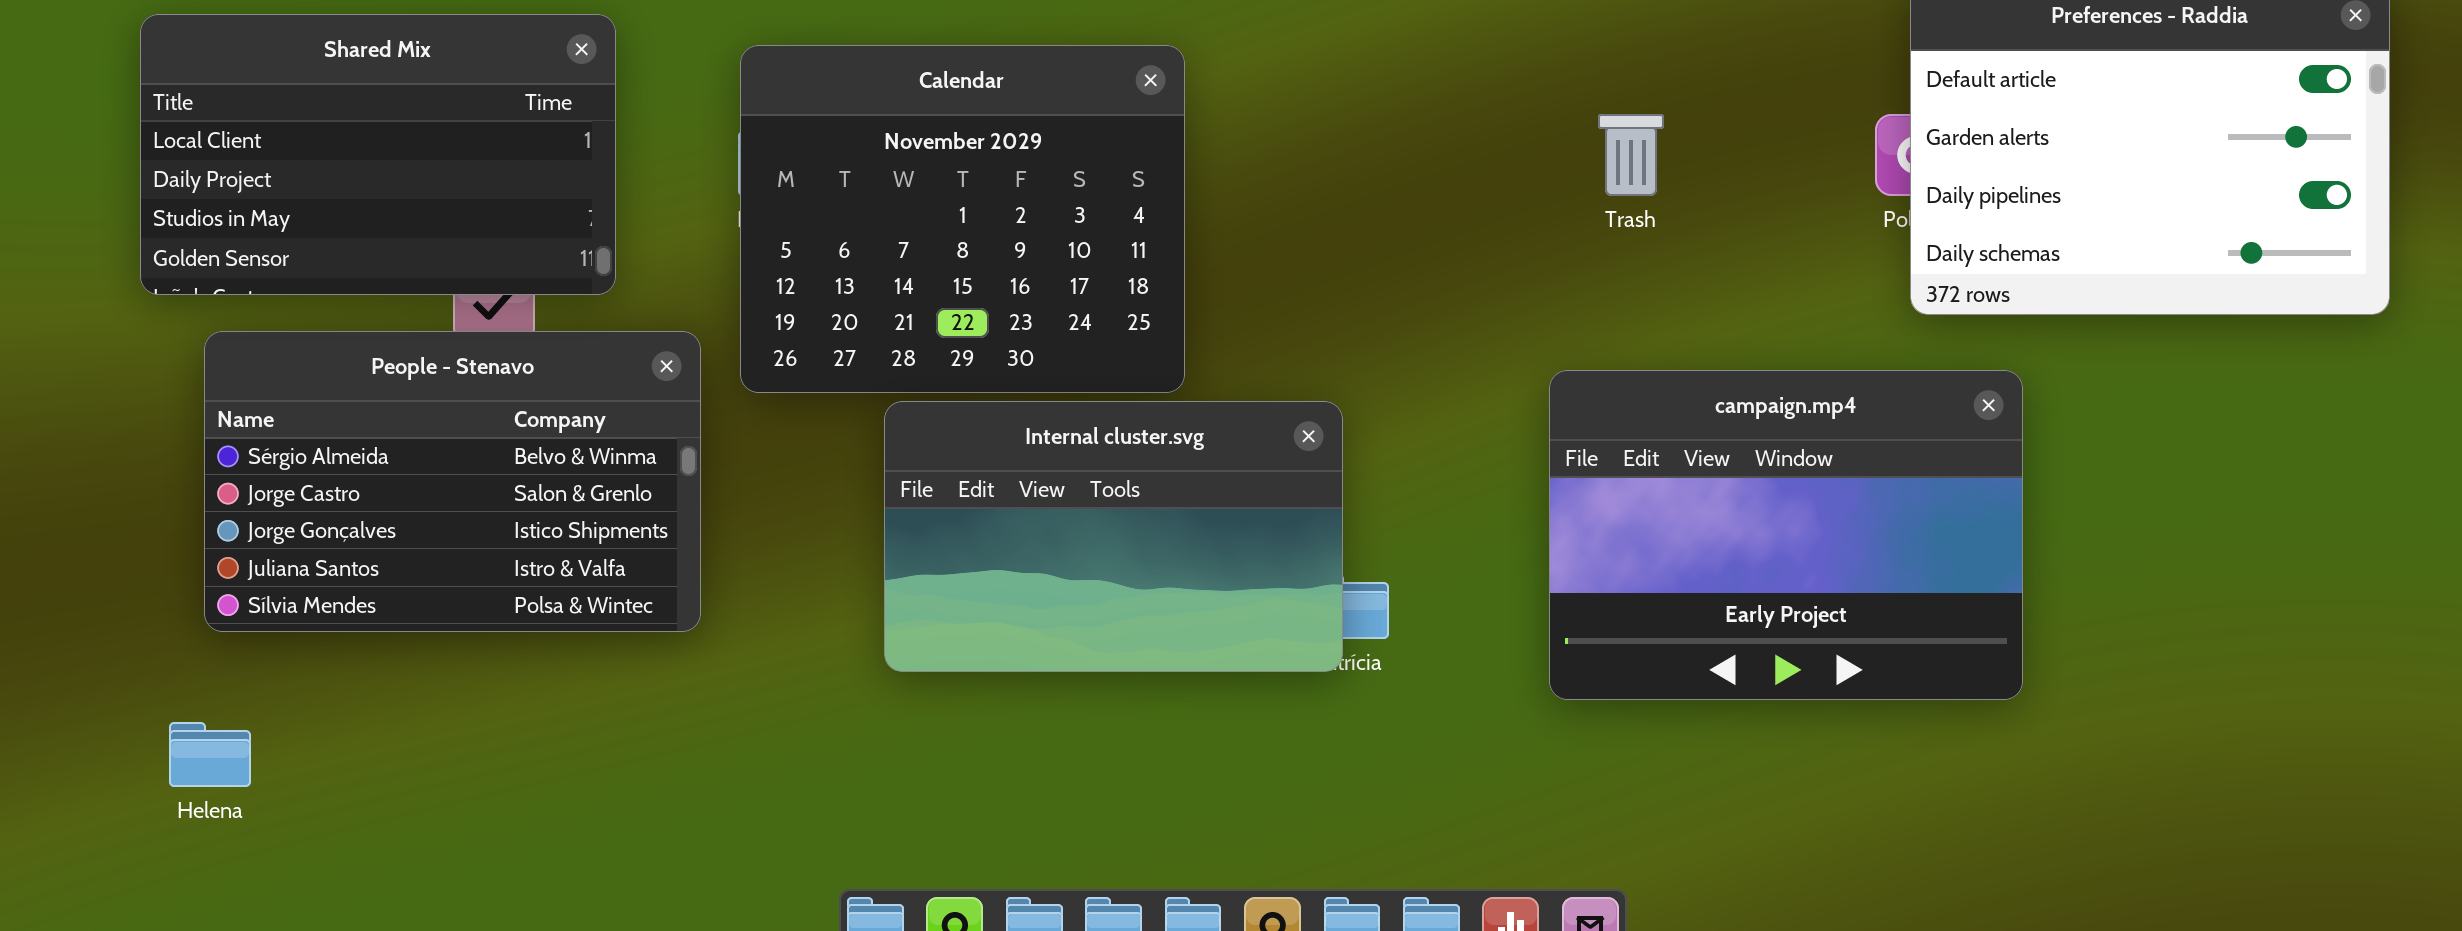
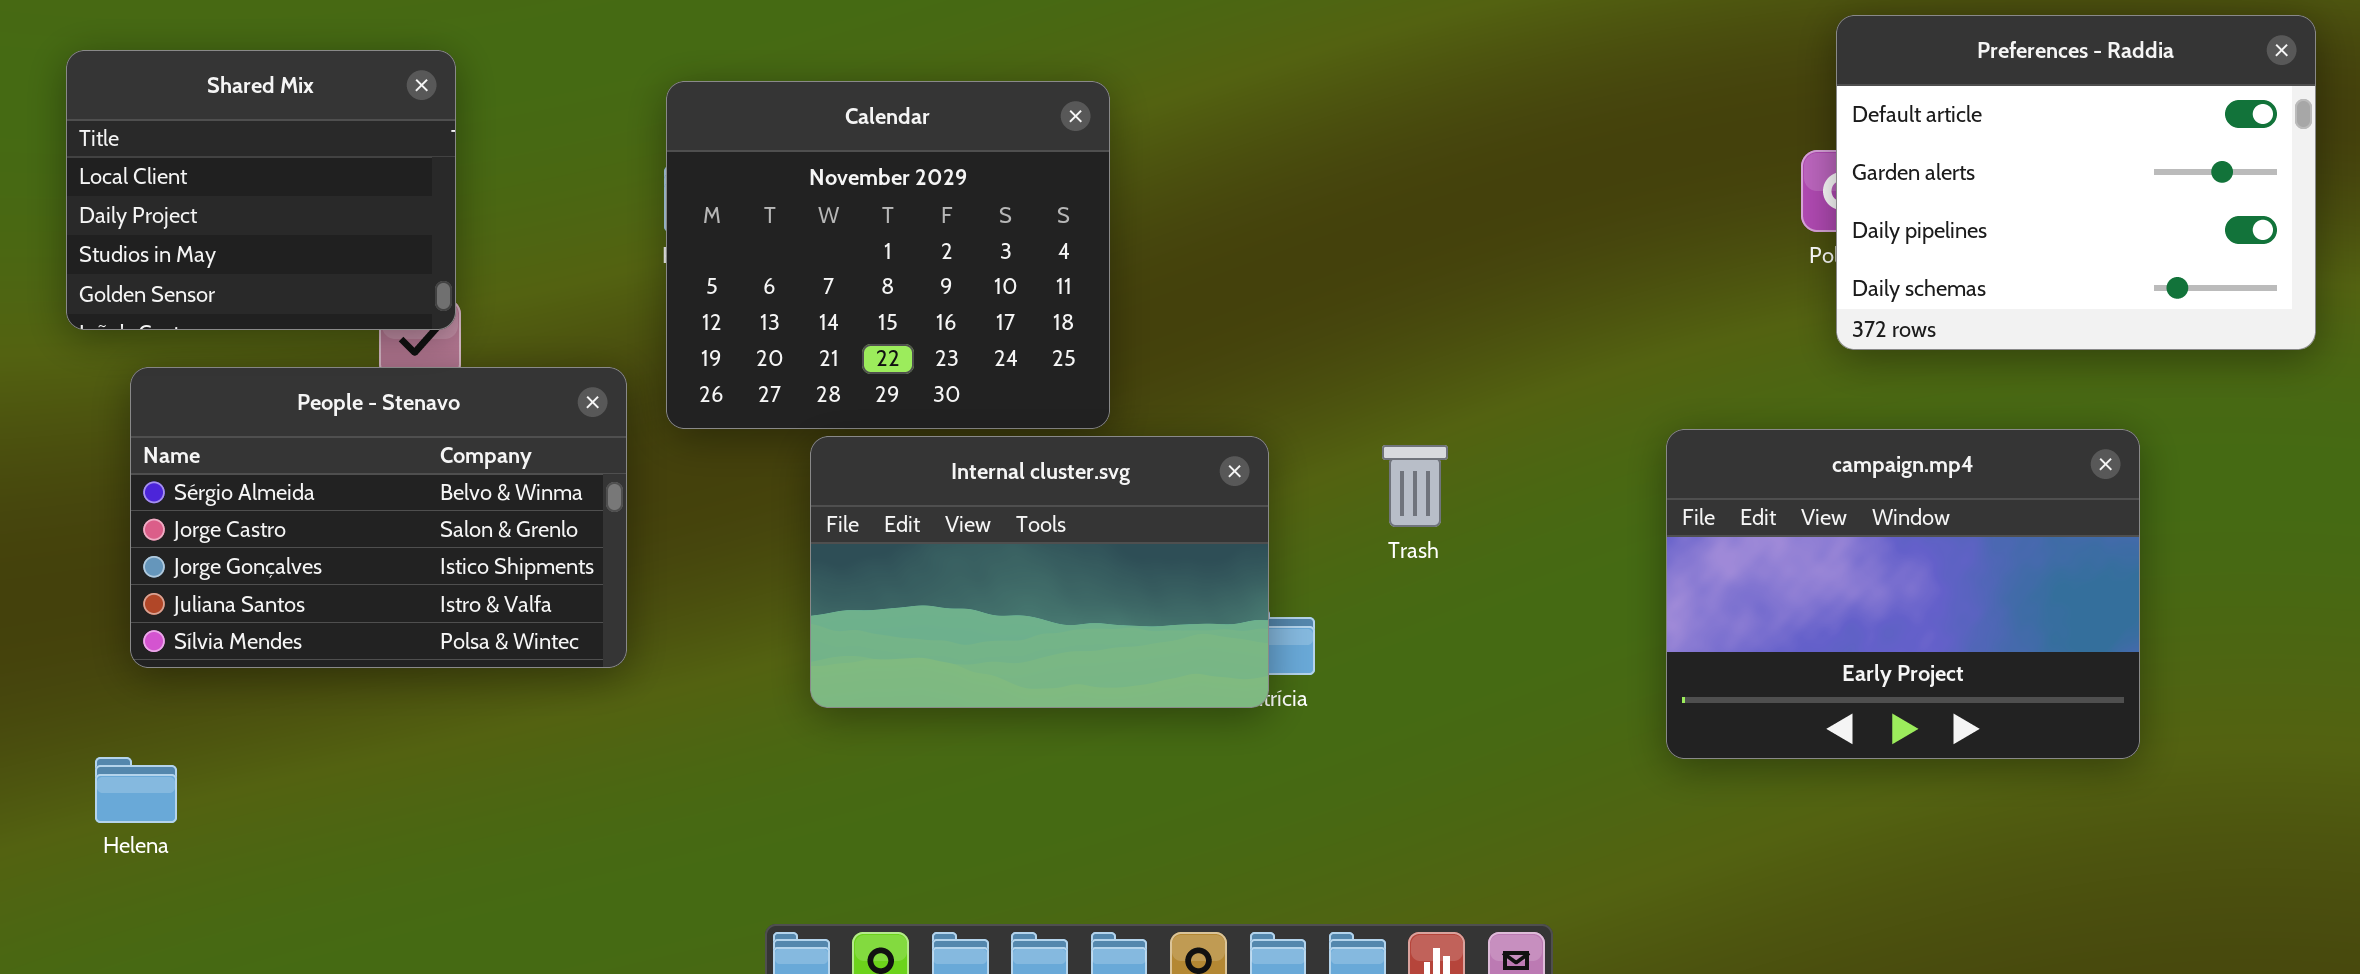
Shared Mix: [140,14,616,295] -> [66,50,456,330], resized
Trash: [1598,114,1664,196] -> [1382,445,1448,527], moved
campaign.mp4: [1549,370,2023,700] -> [1666,429,2140,759], moved

